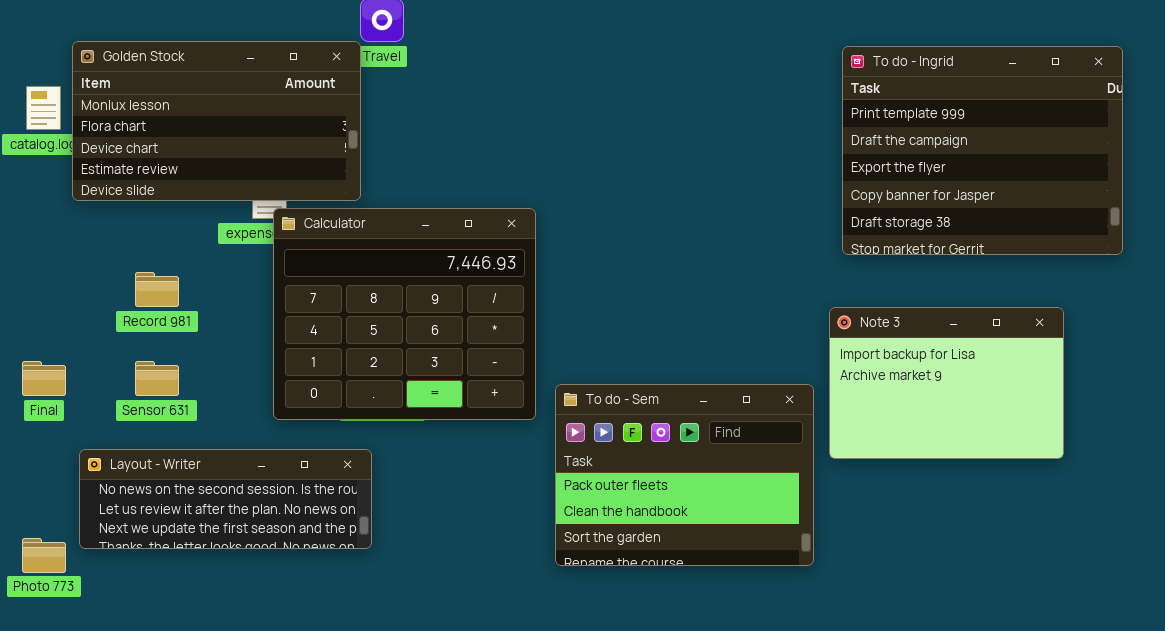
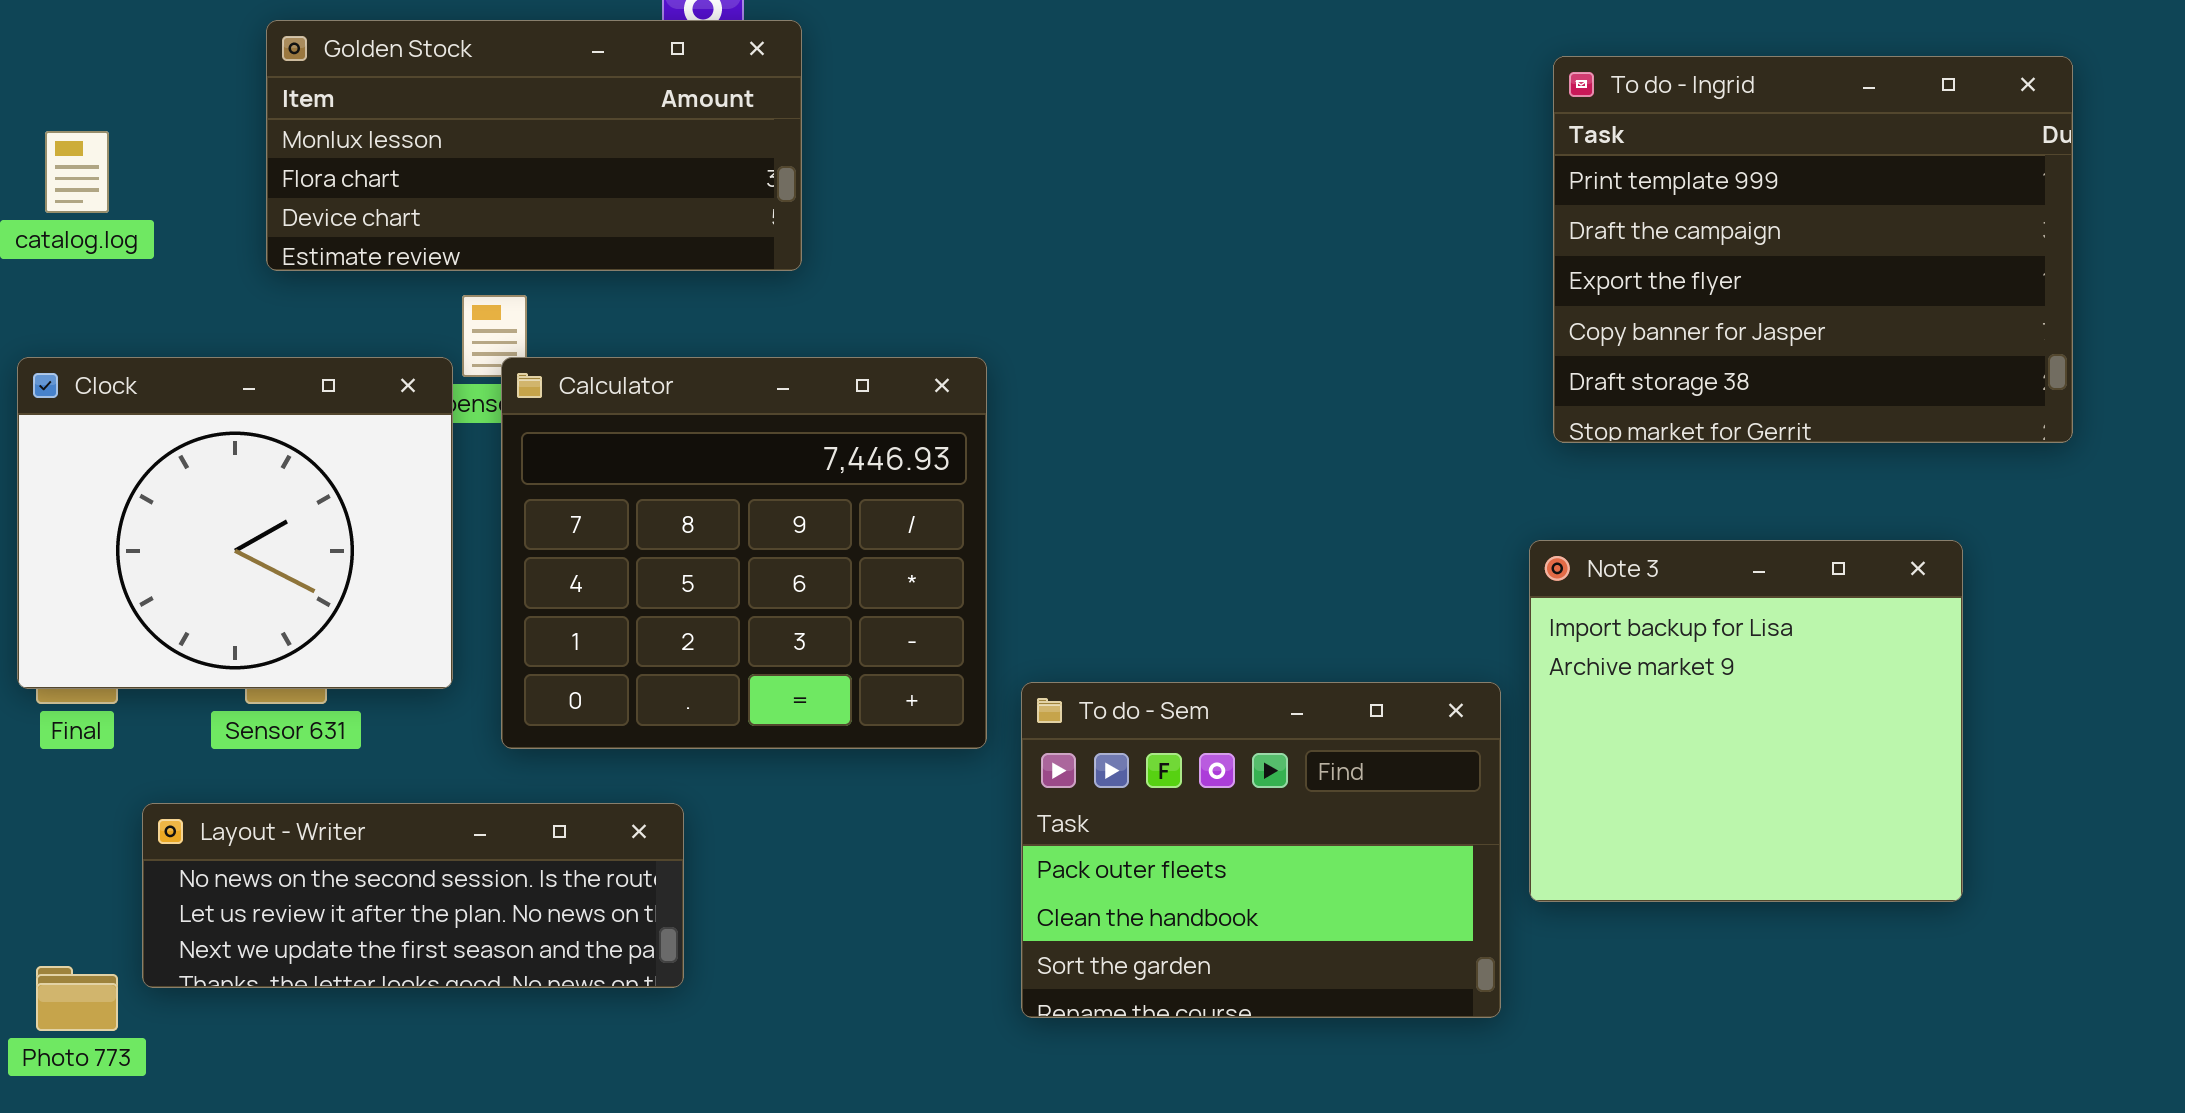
Golden Stock: [72,41,361,201] -> [266,20,802,271], moved, resized
Clock: none -> [17,357,453,689], opened
Note 3: [829,307,1064,459] -> [1529,540,1963,902], resized

